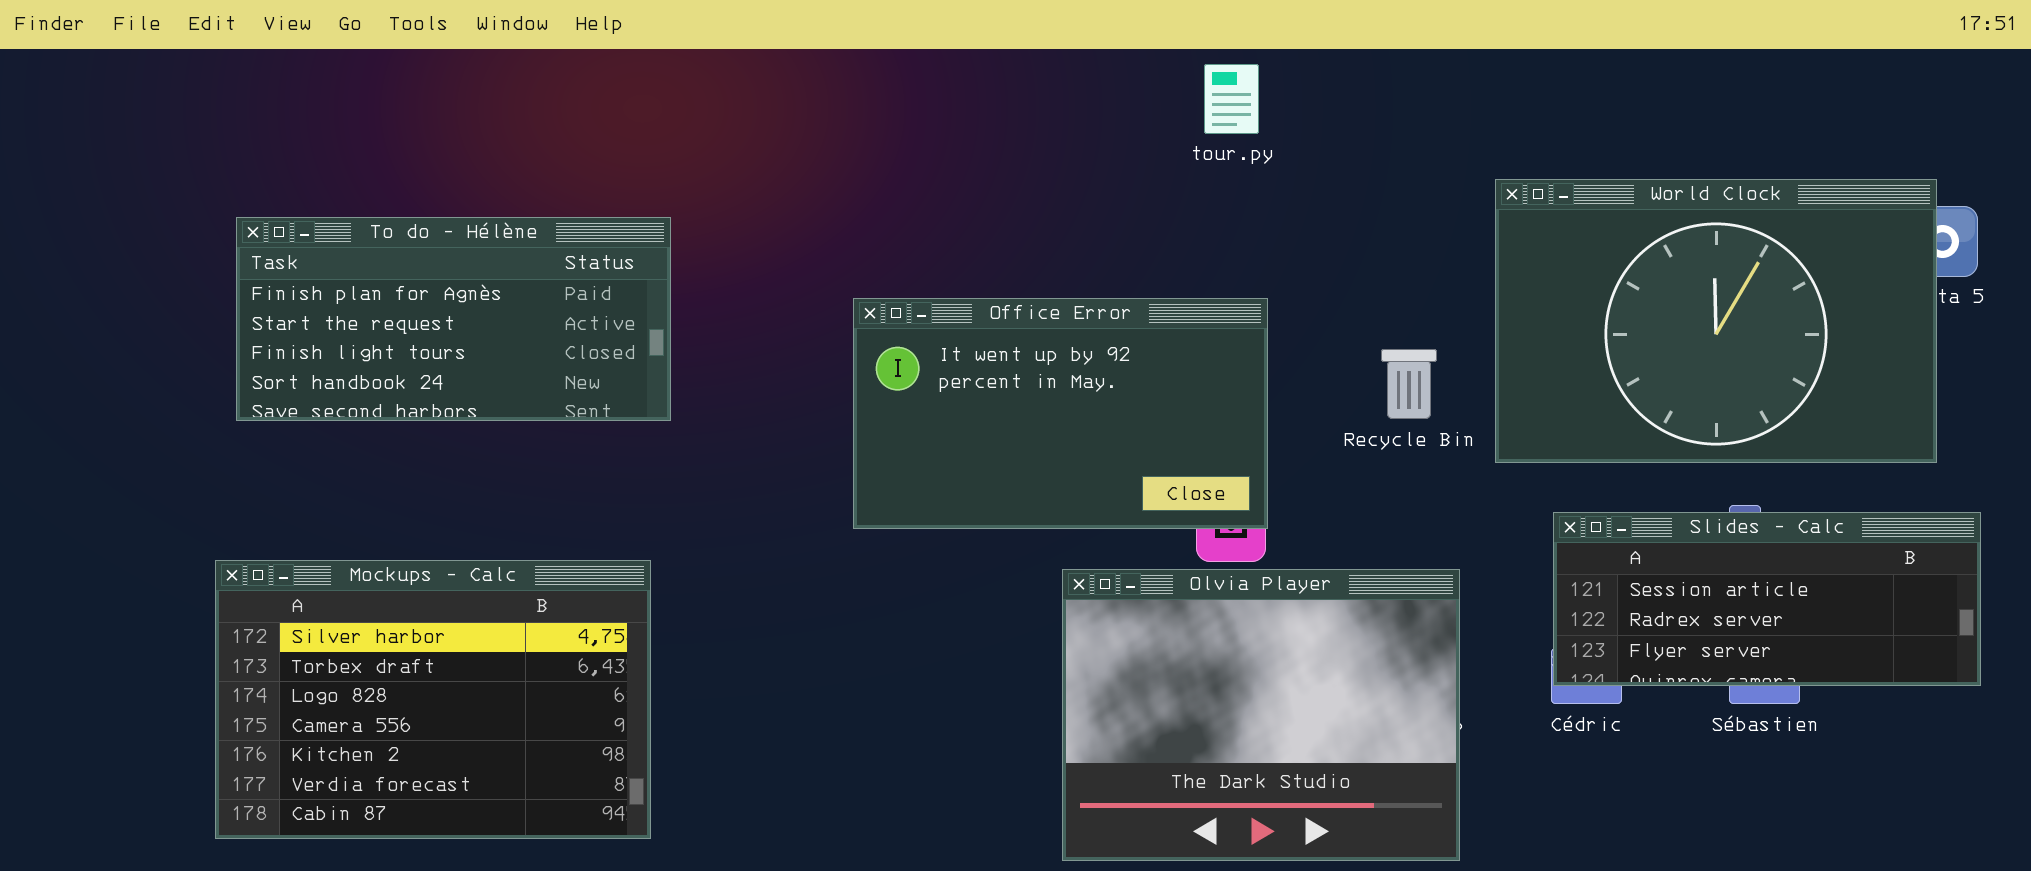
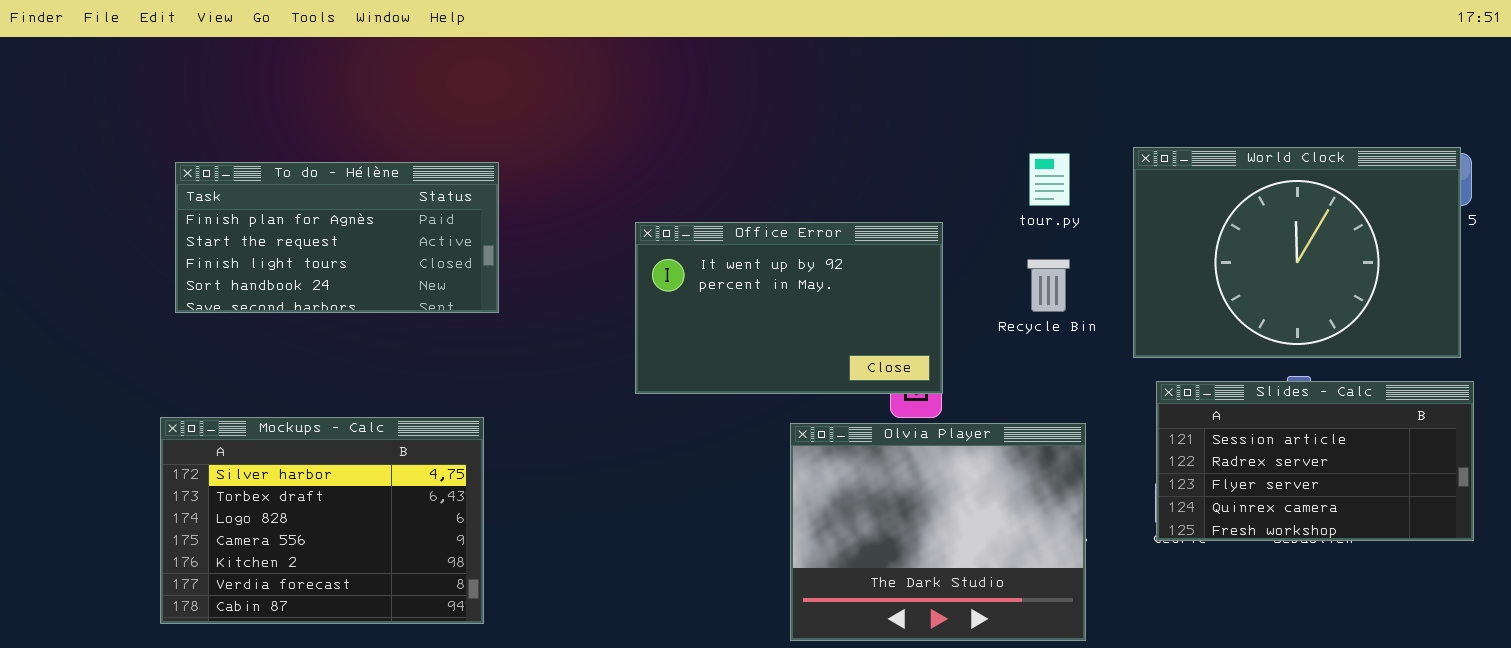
tour.py: [1204,64,1259,134] -> [1029,153,1070,206], moved
World Clock: [1495,179,1937,463] -> [1133,147,1461,358], moved
Slides - Calc: [1553,512,1981,686] -> [1156,381,1474,541], resized

